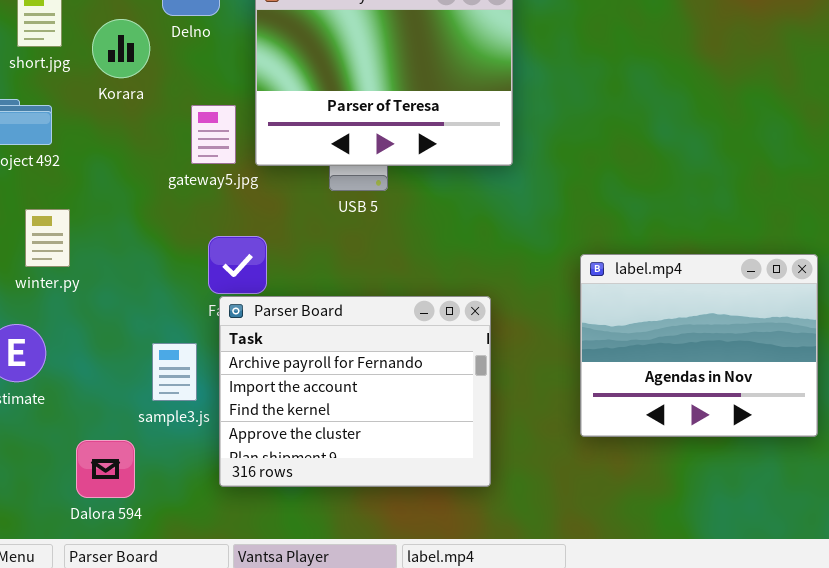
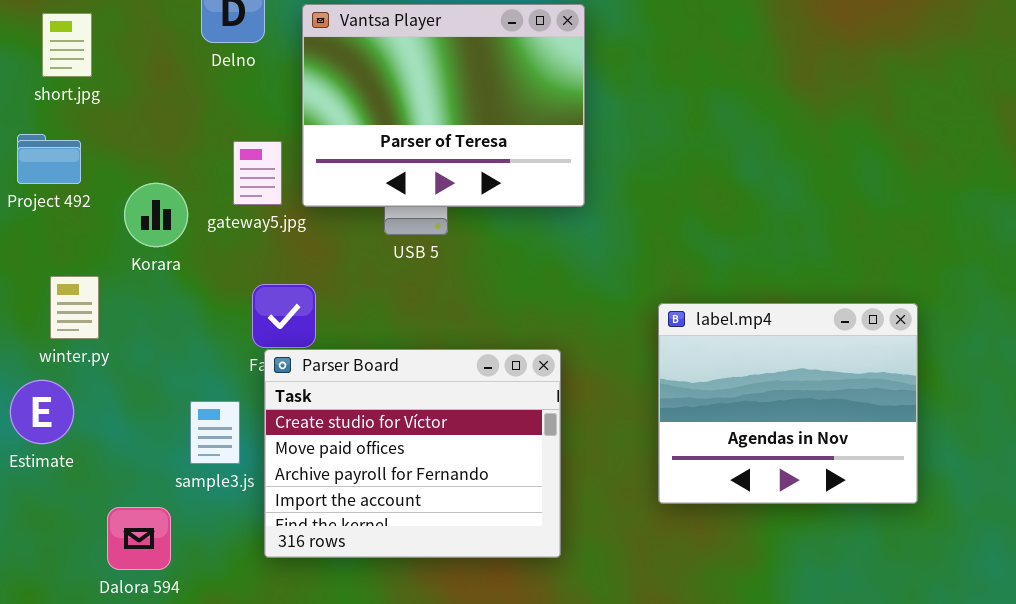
Korara: [92,19,150,78] -> [124,183,188,247], moved
winter.py: [25,209,70,267] -> [50,276,99,339], moved
Parser Board: [219,296,491,487] -> [264,349,561,558], scrolled up 2 rows

